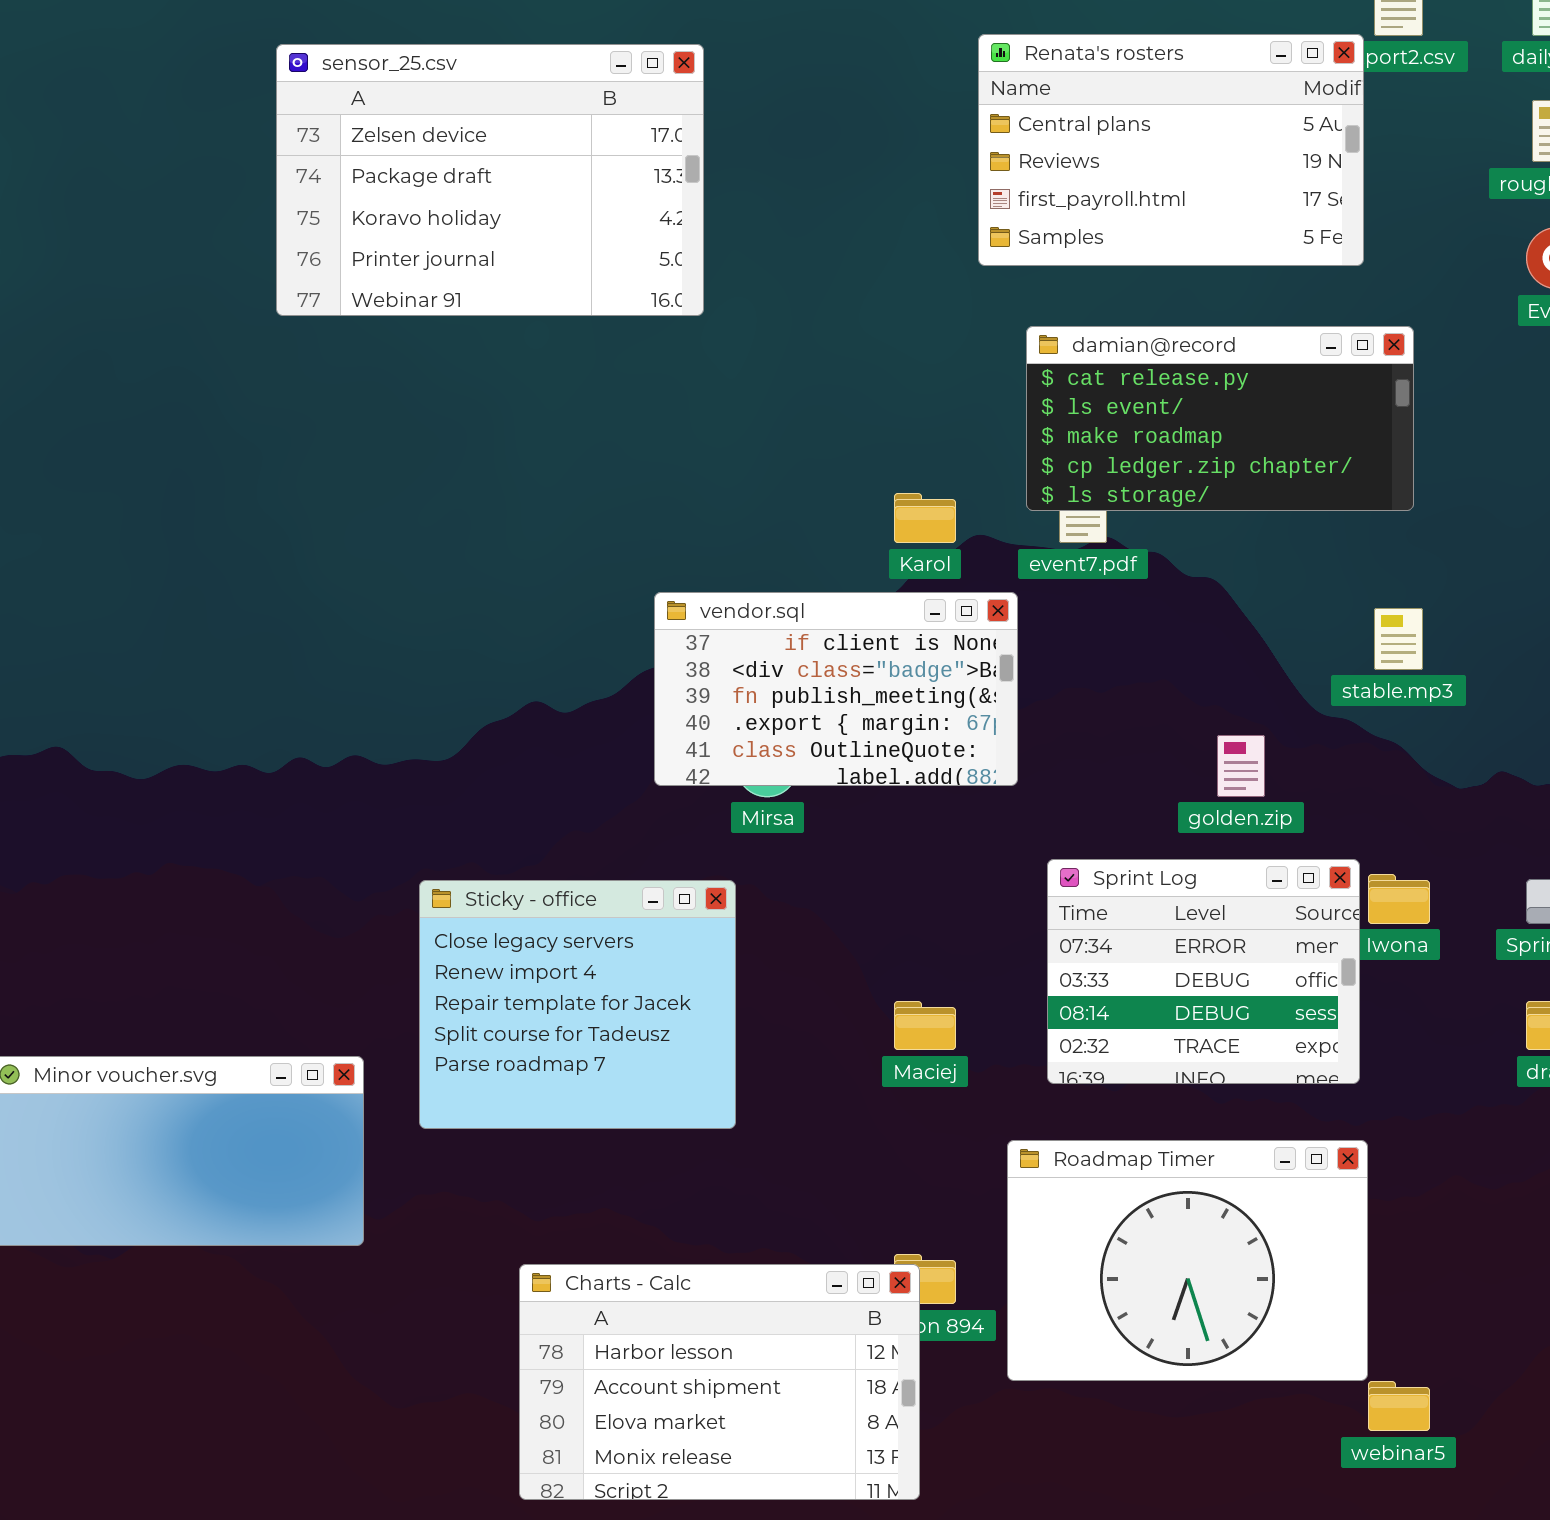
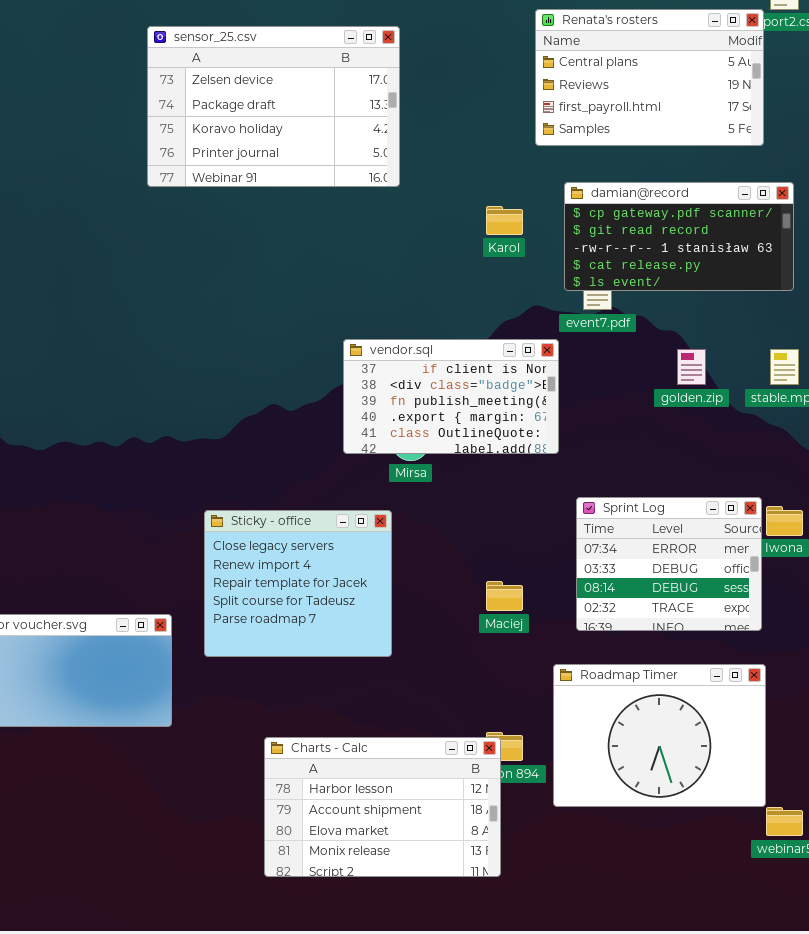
sensor_25.csv: [276,44,704,316] -> [147,26,400,187], moved
damian@record: [1026,326,1414,511] -> [564,182,794,291], scrolled up 3 rows
Karol: [894,493,956,543] -> [486,206,523,235], moved
golden.zip: [1217,735,1265,797] -> [677,349,706,385], moved

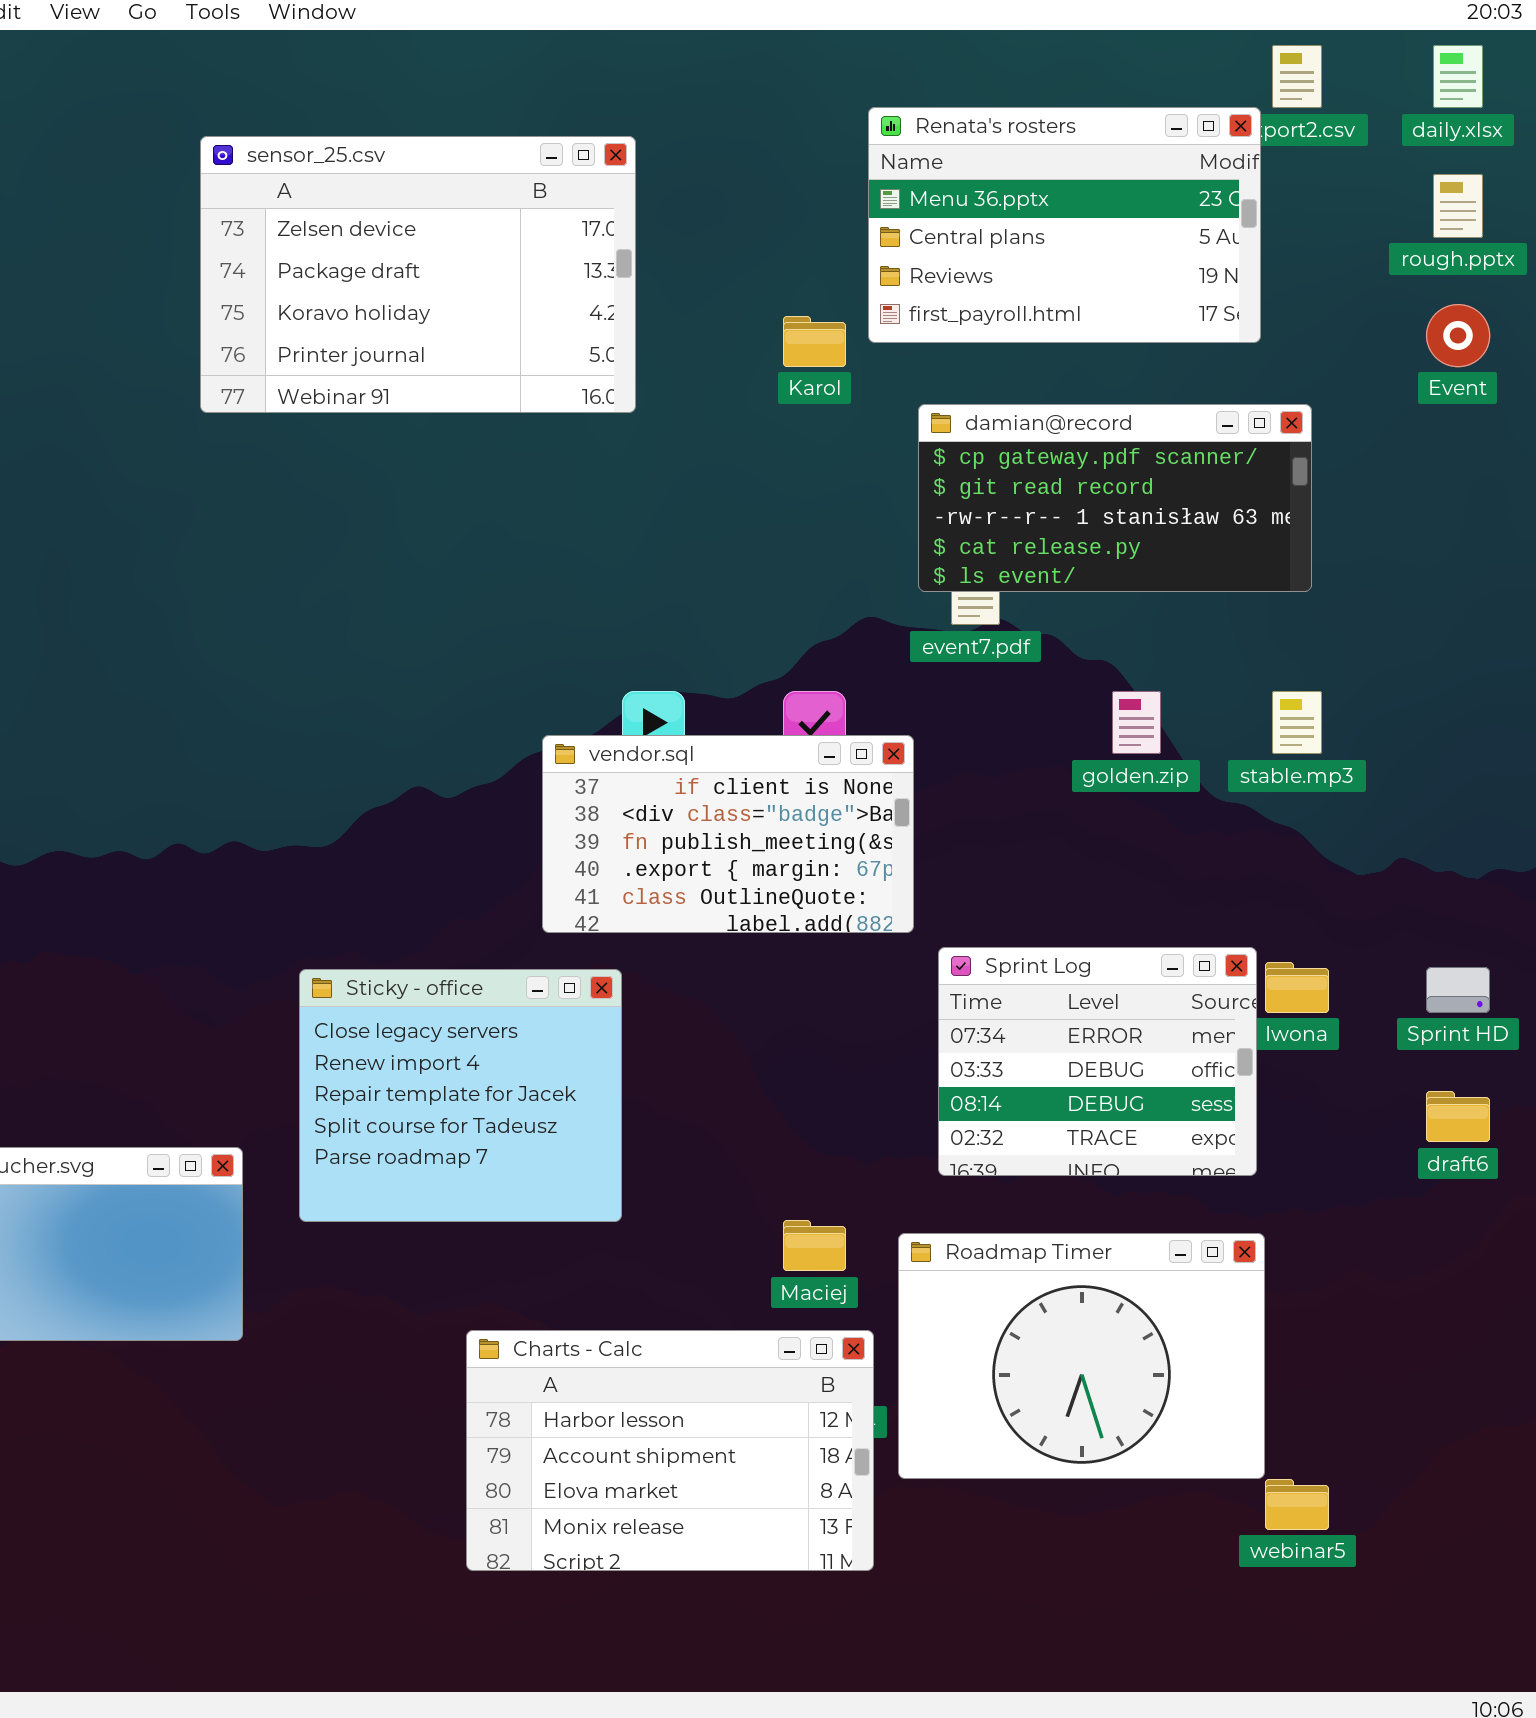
Renata's rosters: [535,9,764,146] -> [868,107,1261,343], scrolled up 1 row
Karol: [486,206,523,235] -> [783,316,846,367], moved
vendor.sql: [343,339,559,454] -> [542,735,914,933], moved
Maciej: [486,581,523,611] -> [783,1220,846,1271], moved
Charts - Calc: [264,737,501,877] -> [466,1330,874,1571], moved

